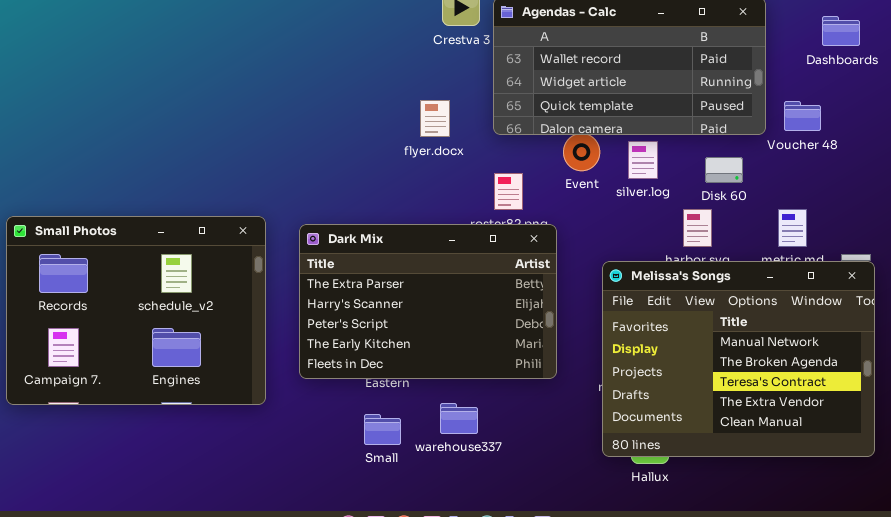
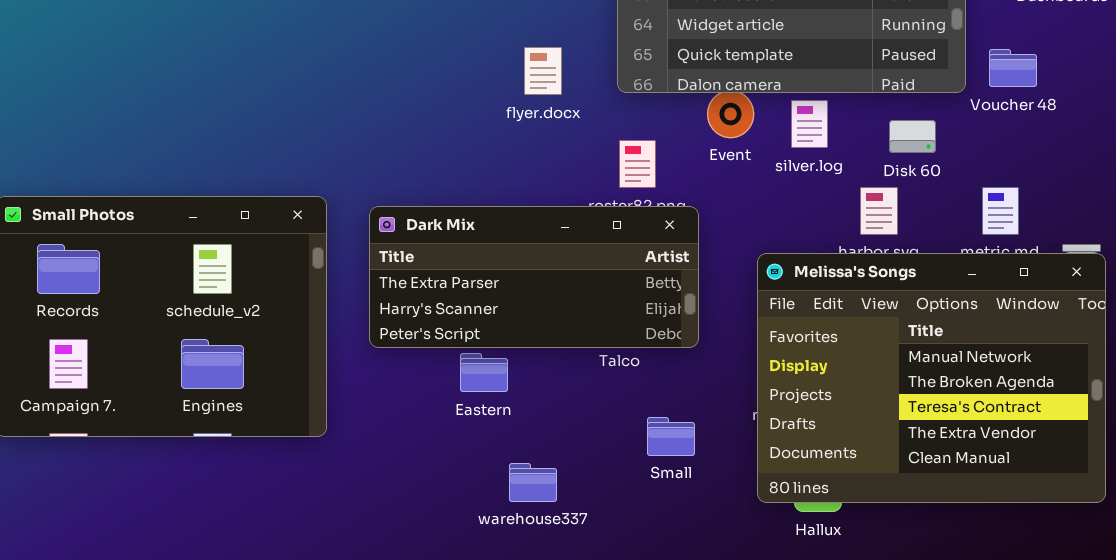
Dark Mix: [299,224,557,379] -> [369,206,699,348], resized
warehouse337: [440,403,478,434] -> [509,463,557,502], moved
Small: [364,414,401,445] -> [647,417,695,456], moved

